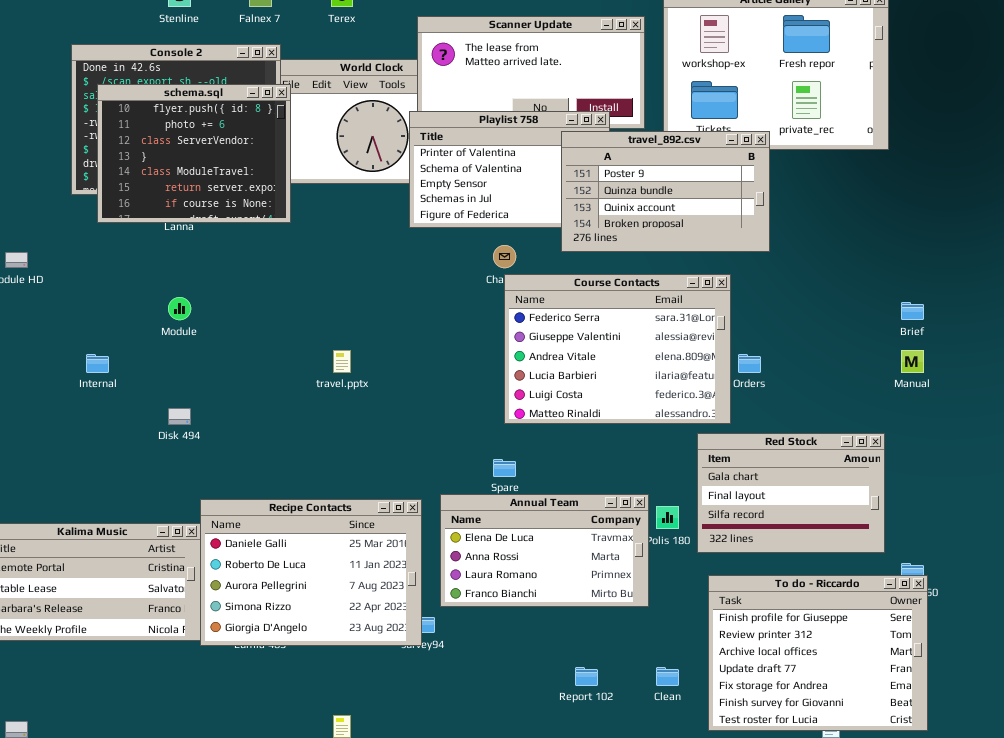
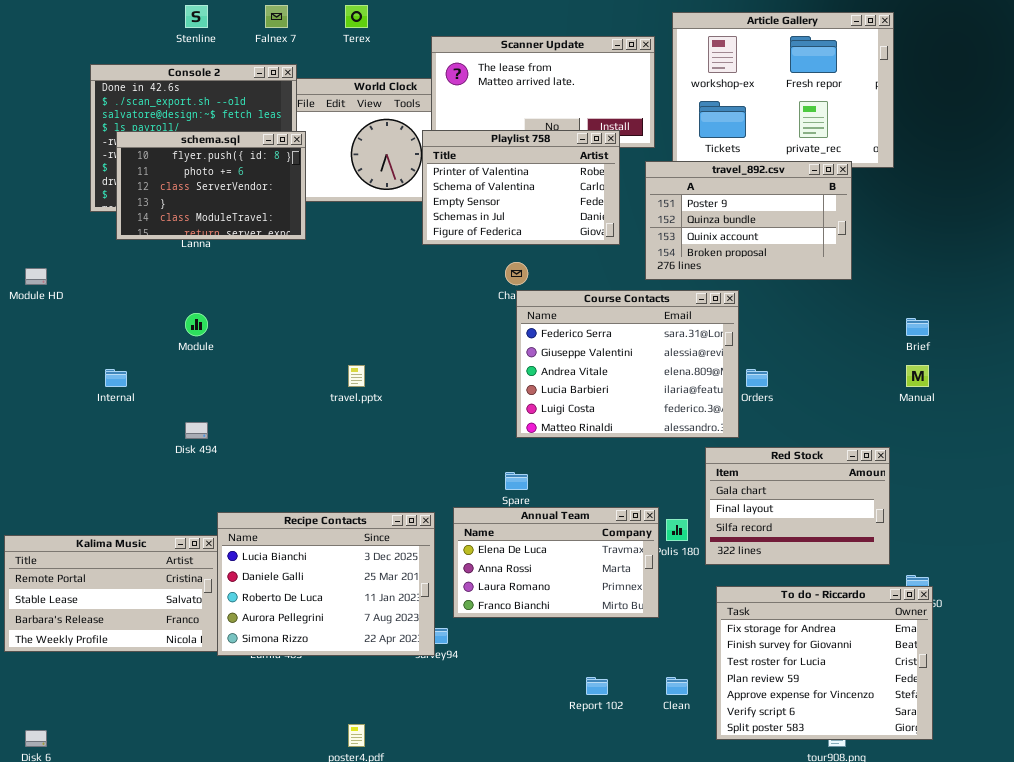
schema.sql: [97,84,291,223] -> [116,131,306,240], resized
travel_892.csv: [561,131,770,252] -> [645,161,852,280], moved
Recipe Contacts: [200,499,422,646] -> [217,512,435,656], scrolled up 1 row
To do - Riccardo: [708,575,928,731] -> [716,586,933,740], scrolled down 4 rows

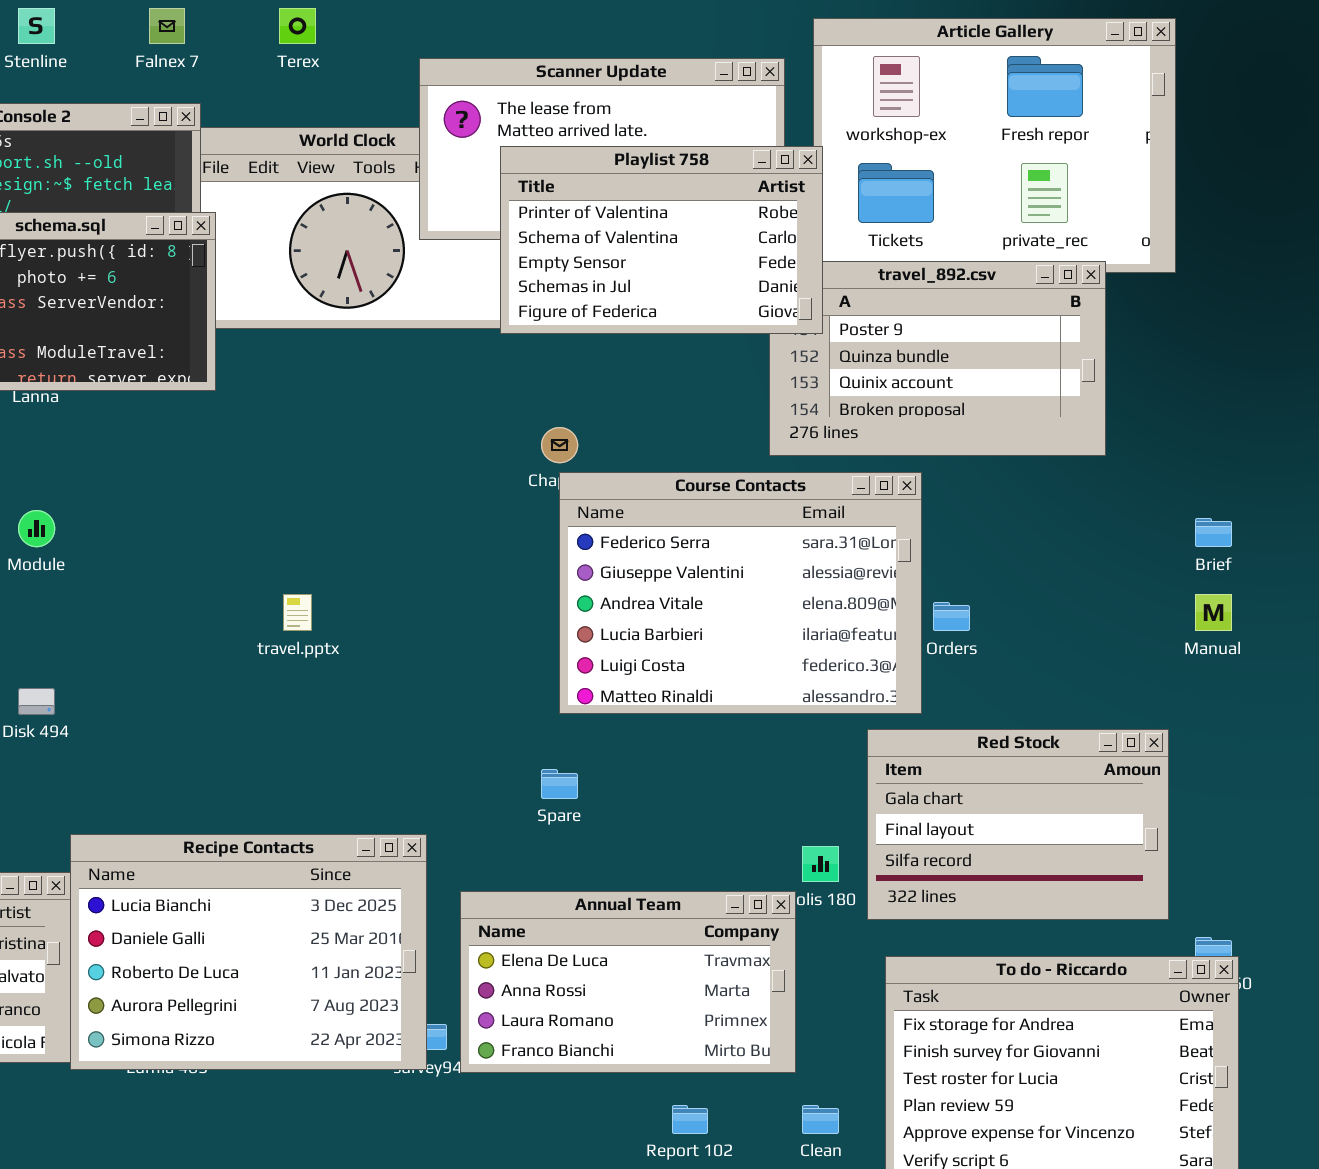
Playlist 758: [422,130,620,245] -> [500,146,823,334], moved
Annual Team: [453,507,659,618] -> [460,891,796,1073], moved

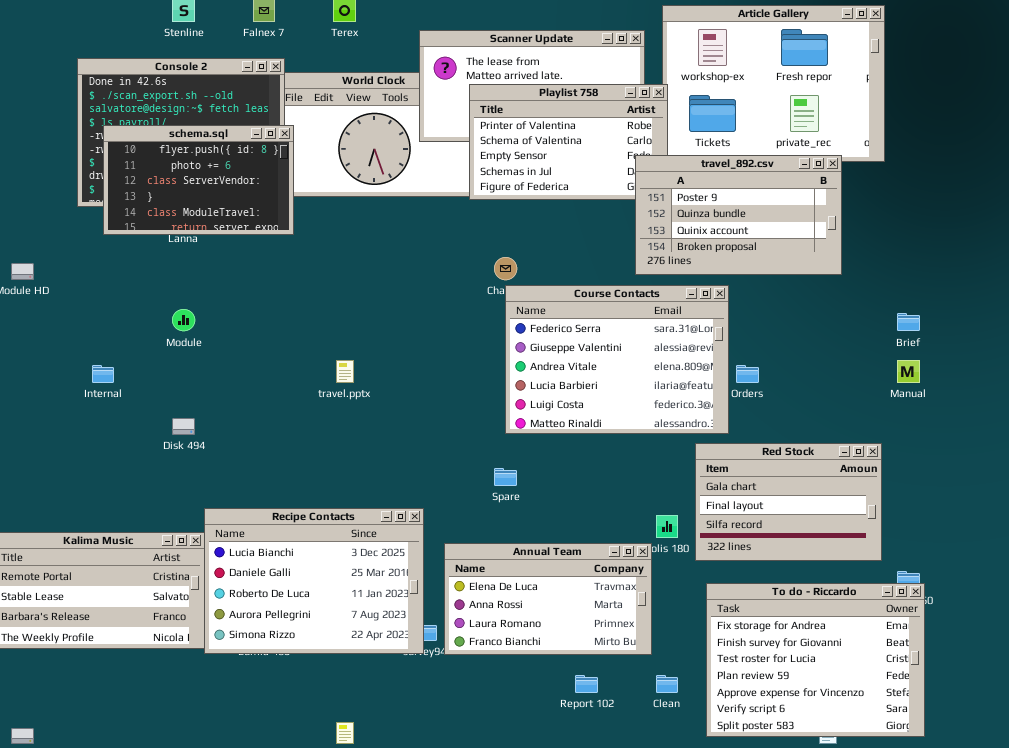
travel_892.csv: [769,261,1106,456] -> [635,155,842,275], raised

